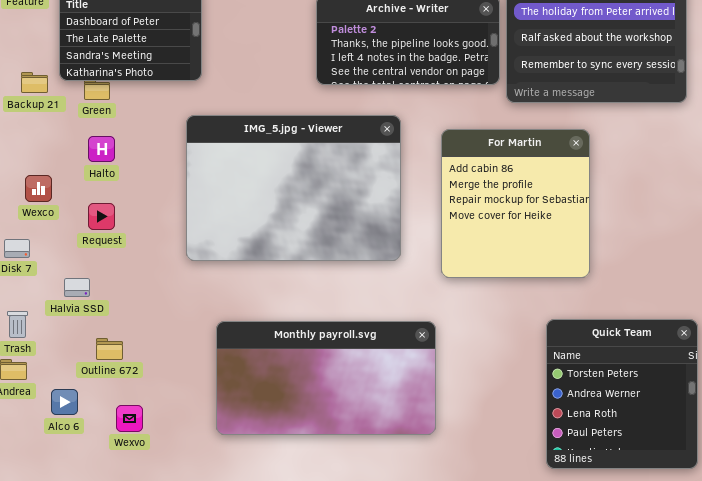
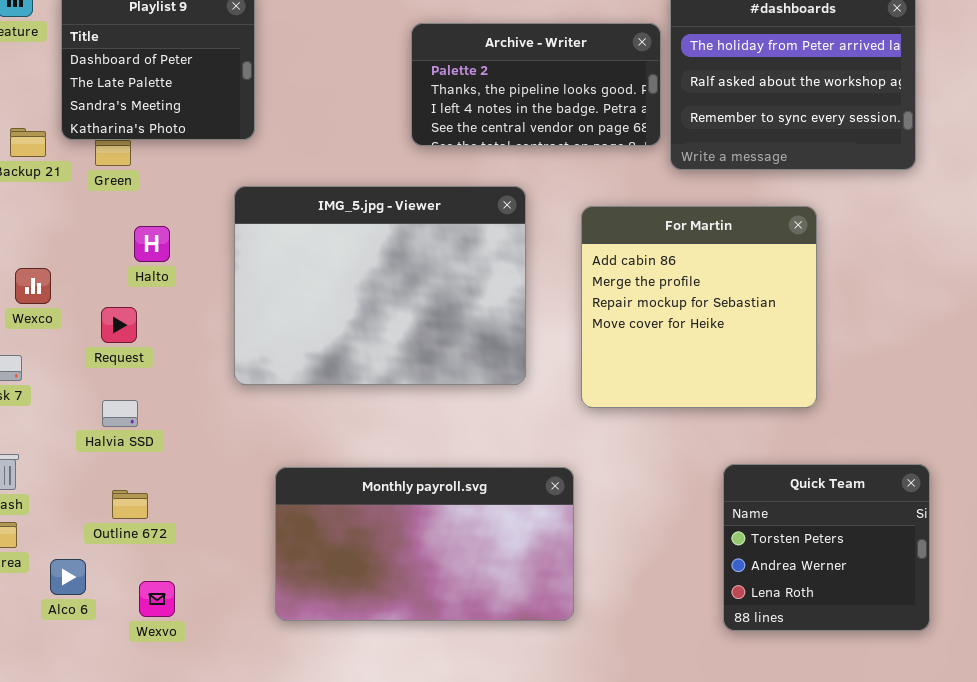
For Martin: [441,129,590,278] -> [581,206,817,408], resized
Halto: [88,136,115,162] -> [134,226,170,262], moved
Halvia SSD: [64,278,90,297] -> [102,400,138,427], moved
Quick Team: [546,319,698,469] -> [723,464,930,631], resized

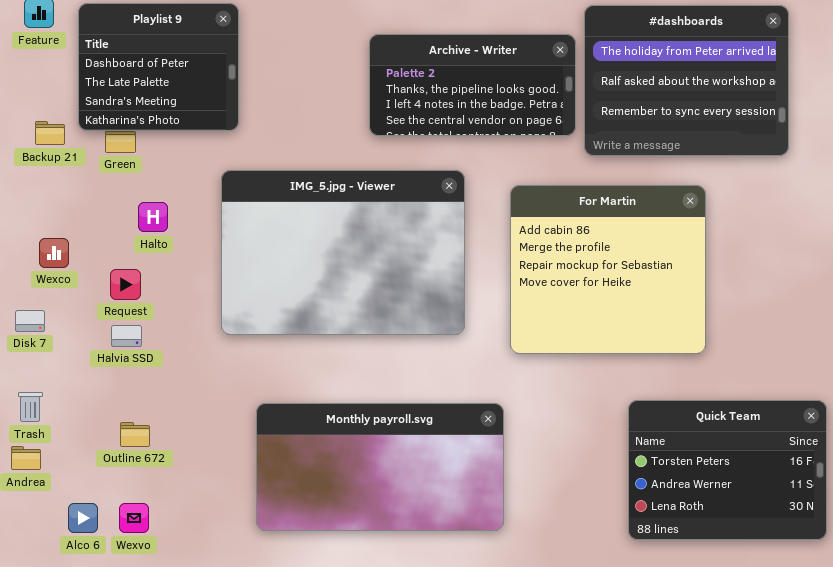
Halvia SSD: [102,400,138,427] -> [111,325,142,347], moved
Quick Team: [723,464,930,631] -> [628,400,827,540], resized
Alco 6: [50,559,86,595] -> [68,503,98,533], moved
Wexvo: [139,581,175,617] -> [119,503,149,533], moved

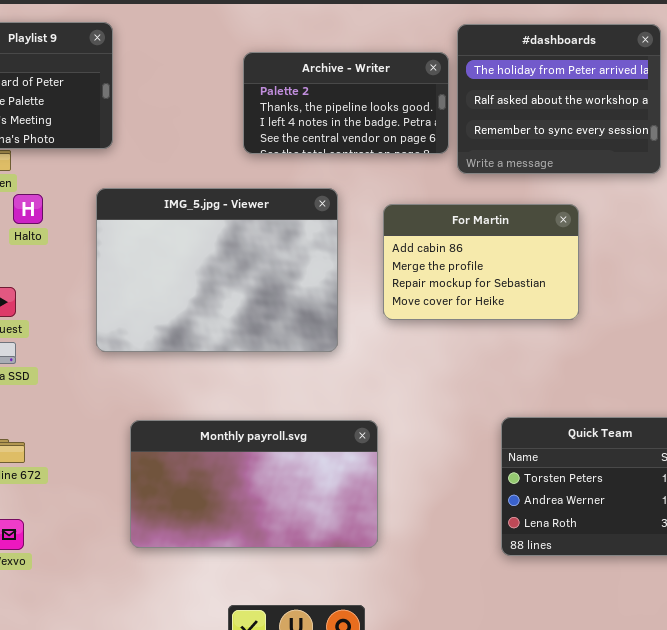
For Martin: [510,185,706,354] -> [383,204,579,320], resized
Halto: [138,202,168,232] -> [13,194,43,224], moved

